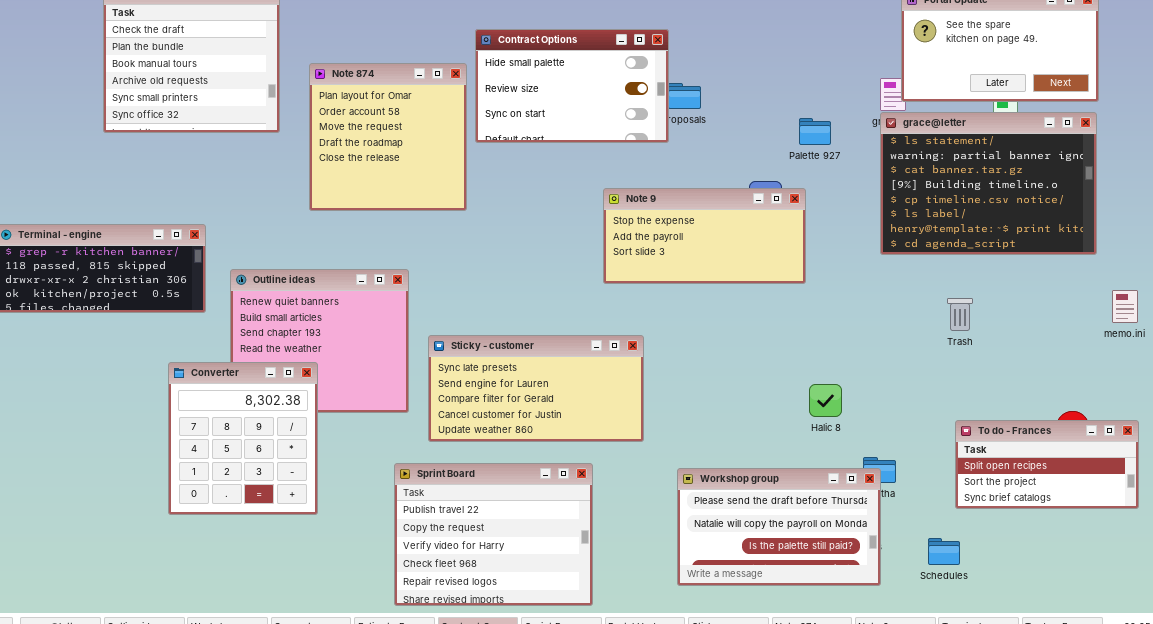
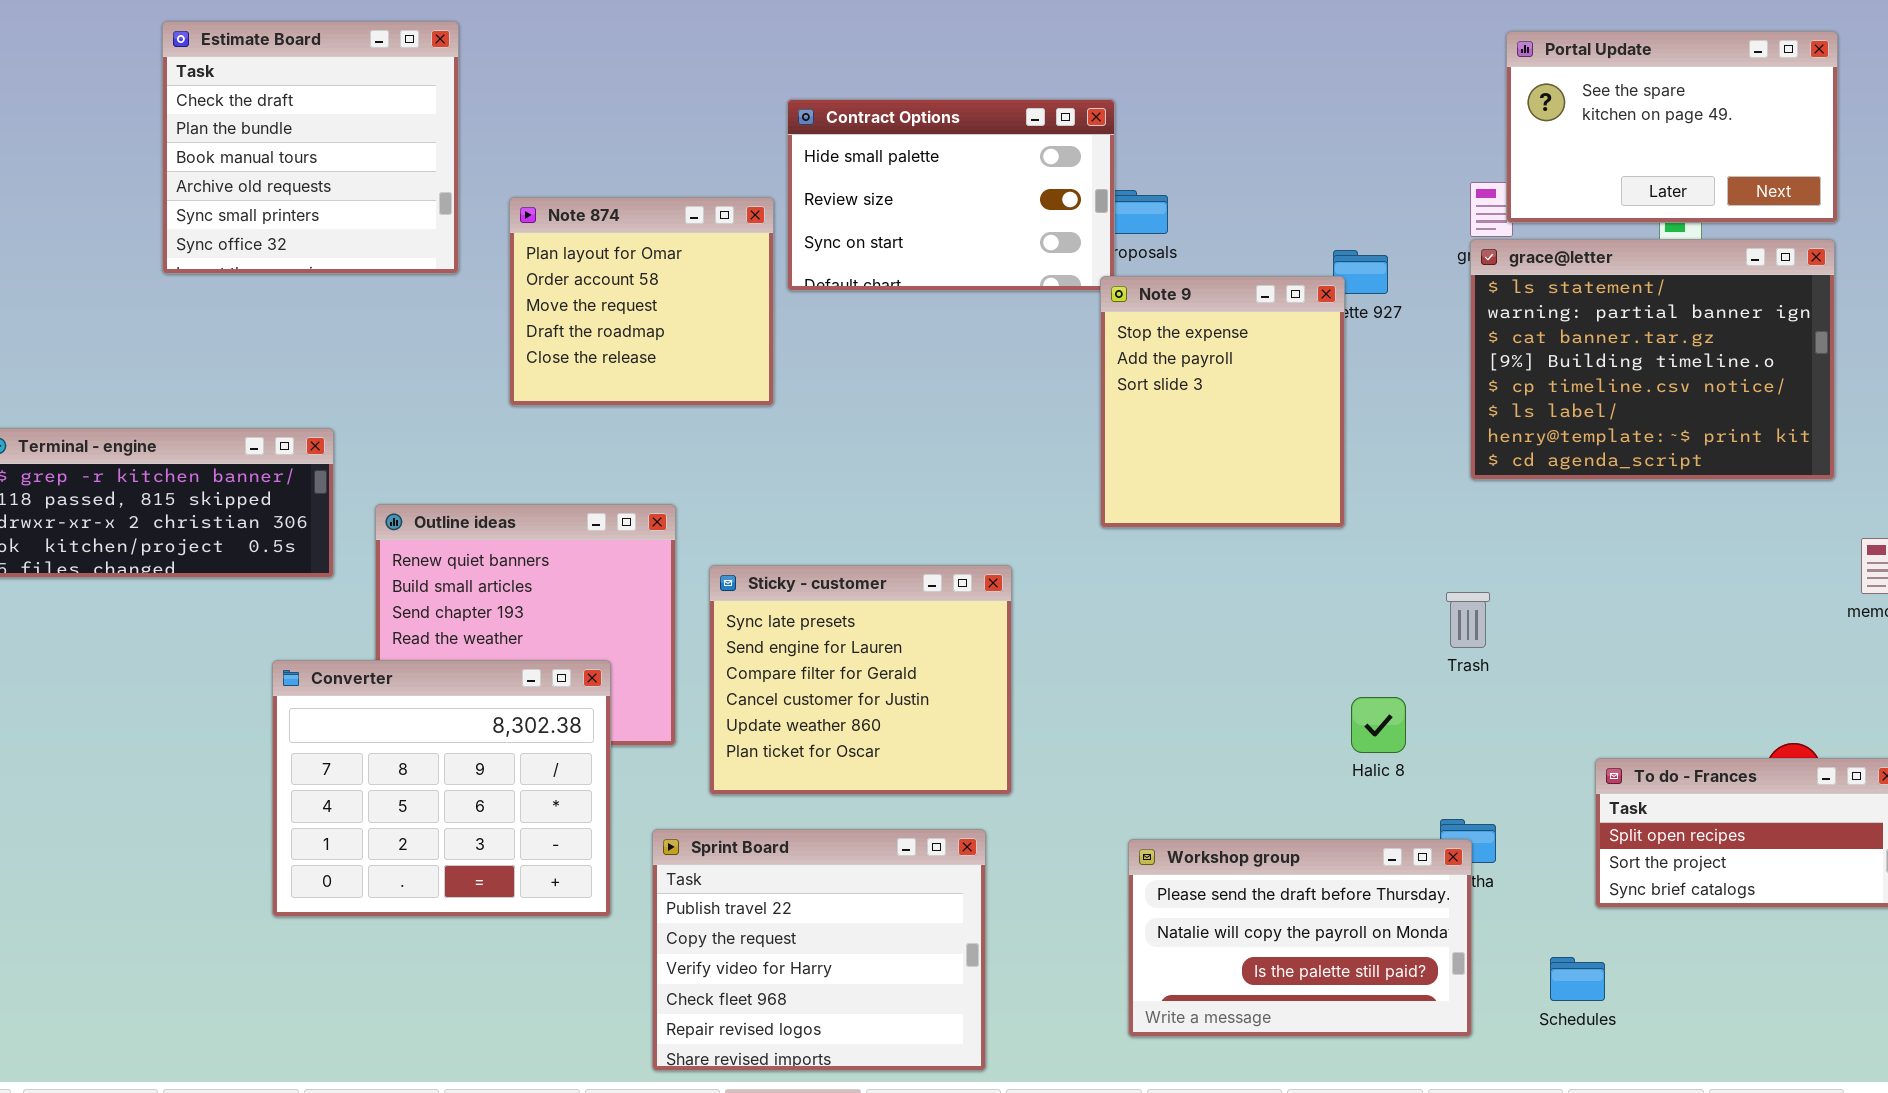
Note 874: [309,63,467,211] -> [509,197,774,406], resized
Note 9: [603,188,806,284] -> [1100,276,1345,528], resized
Trash: [947,298,973,331] -> [1446,592,1490,648], moved
Sticky - customer: [428,335,644,442] -> [709,565,1012,795], resized
Converter: [168,362,318,515] -> [272,660,611,917], resized

